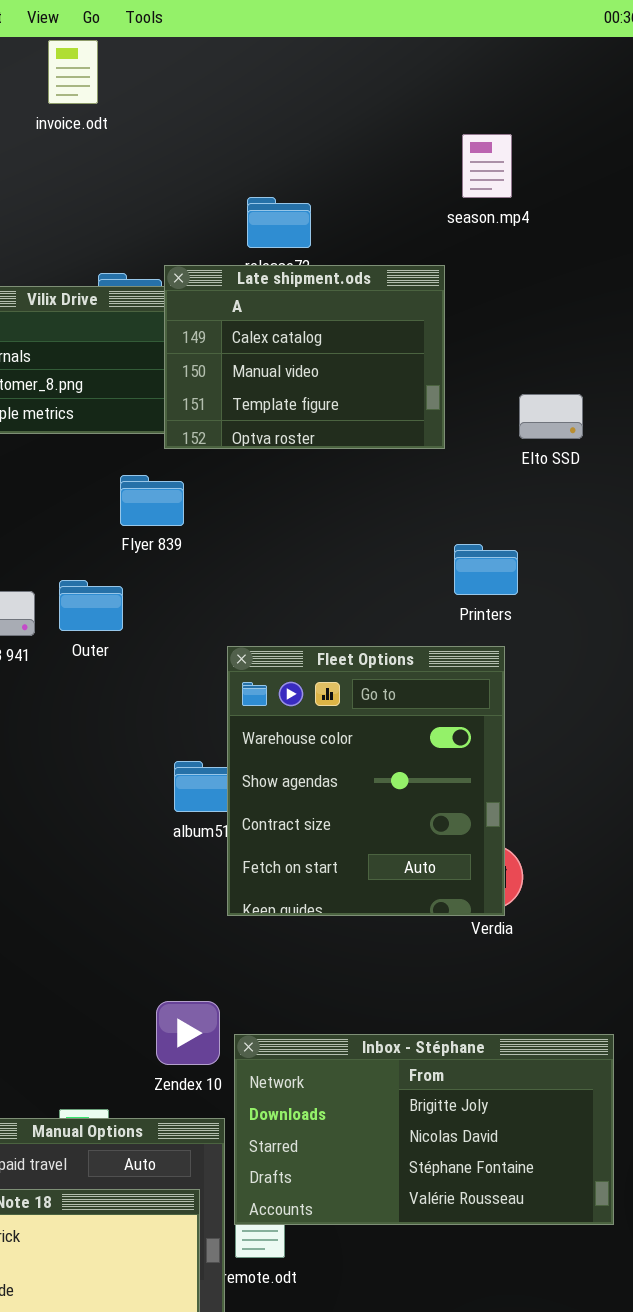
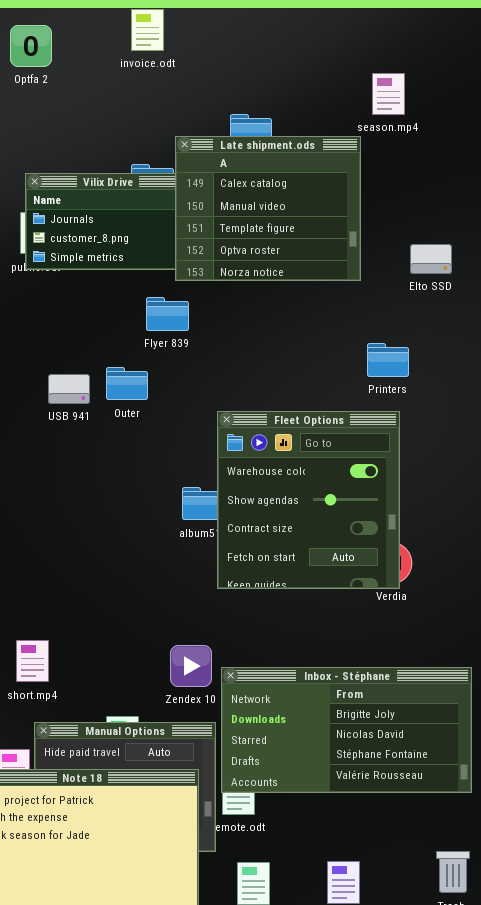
invoice.odt: [48,40,98,104] -> [131,9,164,51], moved
Late shipment.ods: [164,265,445,449] -> [175,136,361,281], resized

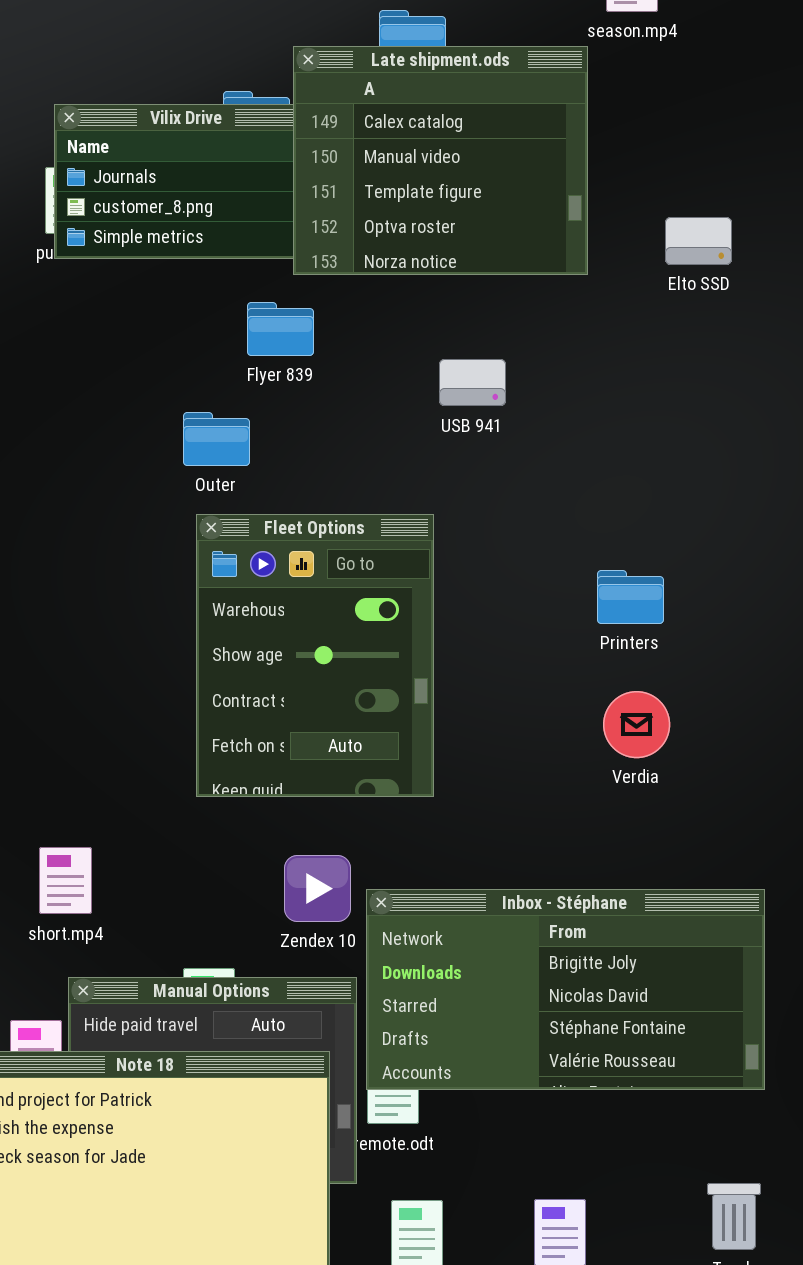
Printers: [367,343,409,377] -> [597,570,664,624], moved
USB 941: [48,374,90,404] -> [439,359,506,406], moved
Fleet Options: [217,411,400,589] -> [196,514,434,797], moved, resized

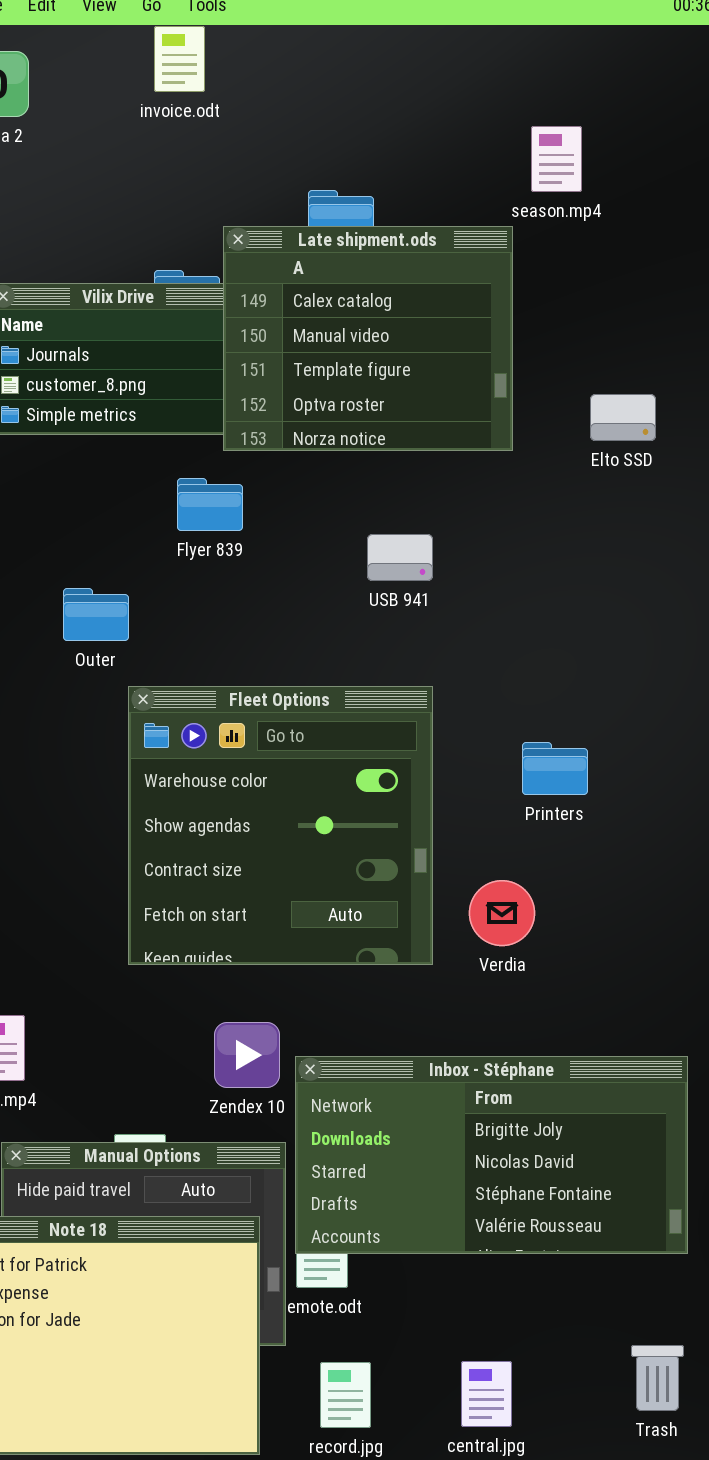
Outer: [183,412,250,466] -> [63,588,129,641], moved
Fleet Options: [196,514,434,797] -> [128,686,433,965], resized
Verdia: [603,691,670,758] -> [469,880,535,946], moved

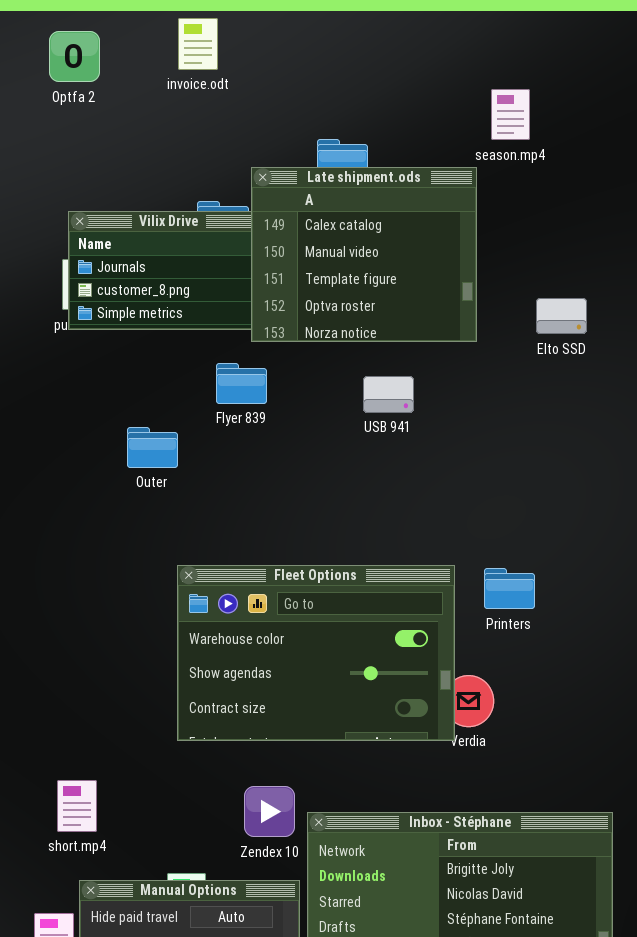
invoice.odt: [154,26,205,92] -> [178,18,218,70], moved
USB 941: [367,534,433,581] -> [363,376,414,413], moved
Outer: [63,588,129,641] -> [127,427,178,468], moved
Fleet Options: [128,686,433,965] -> [177,565,455,741], resized

